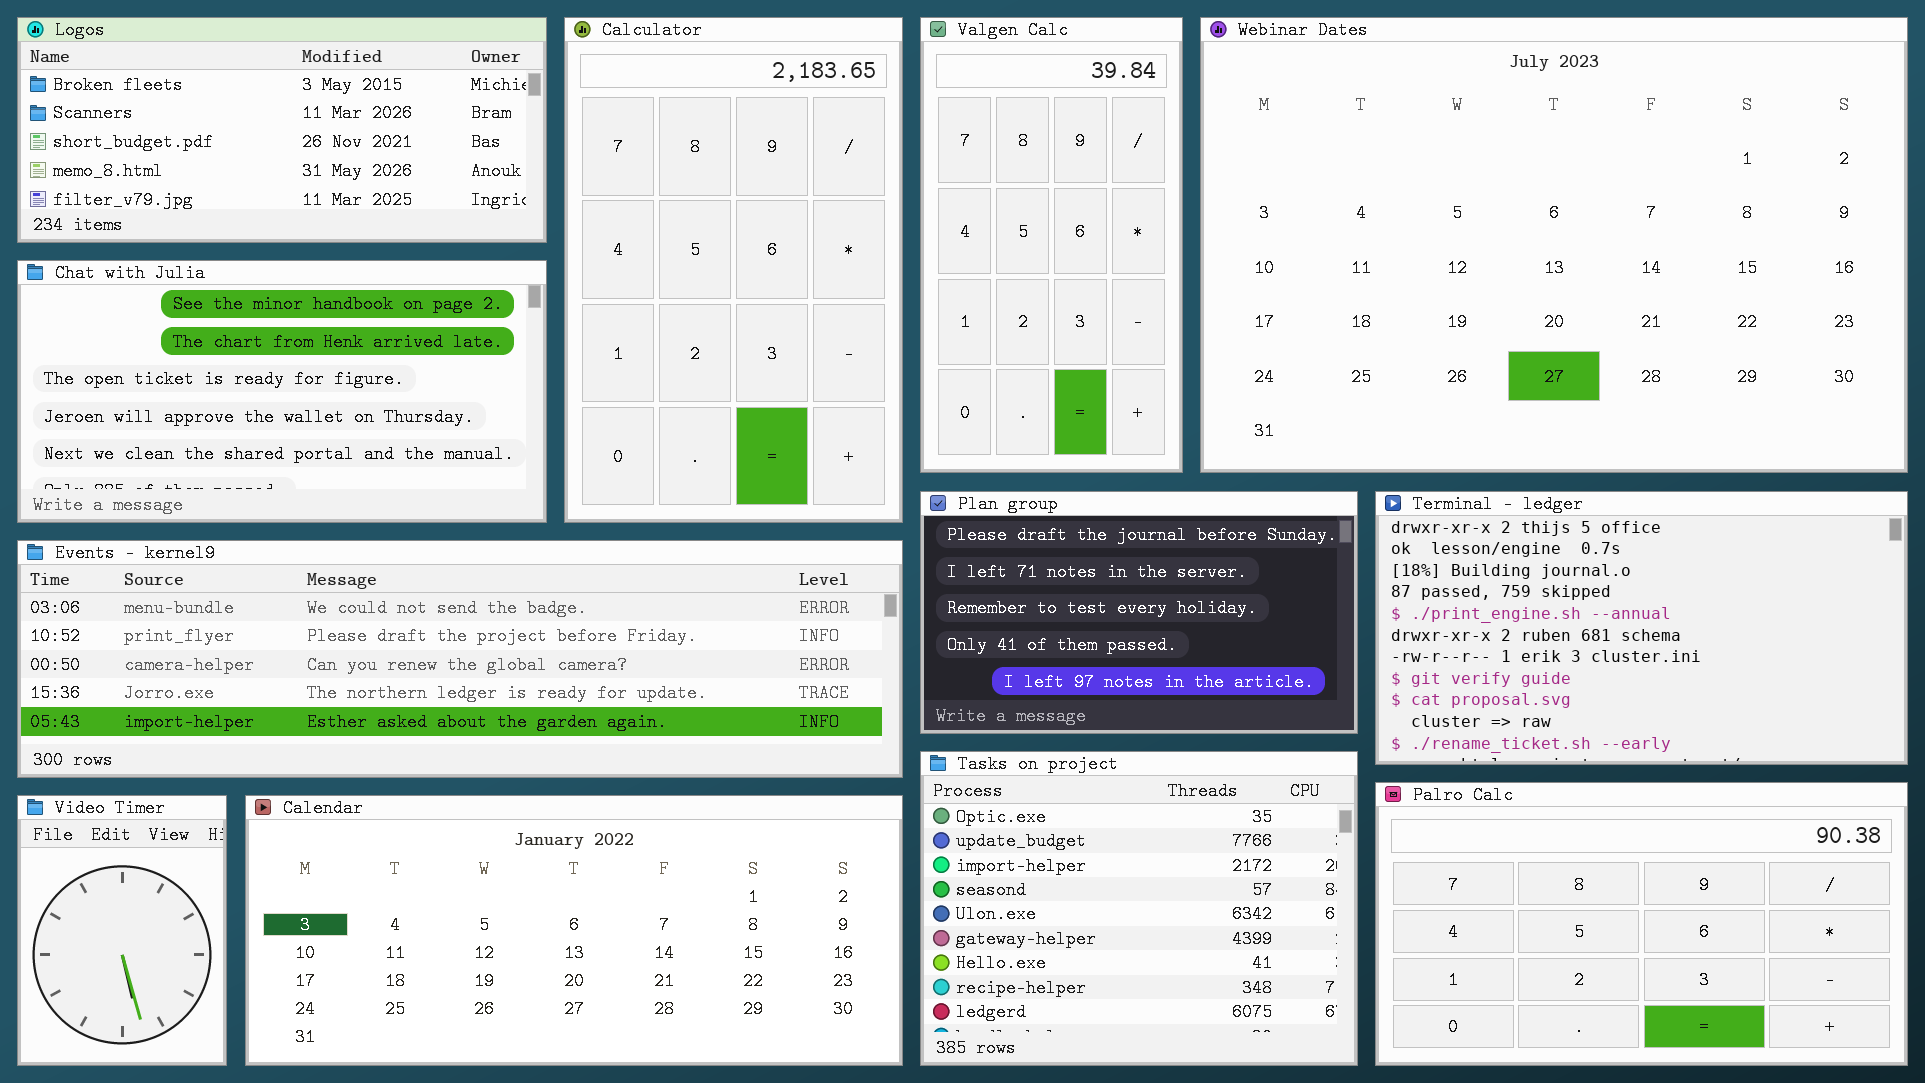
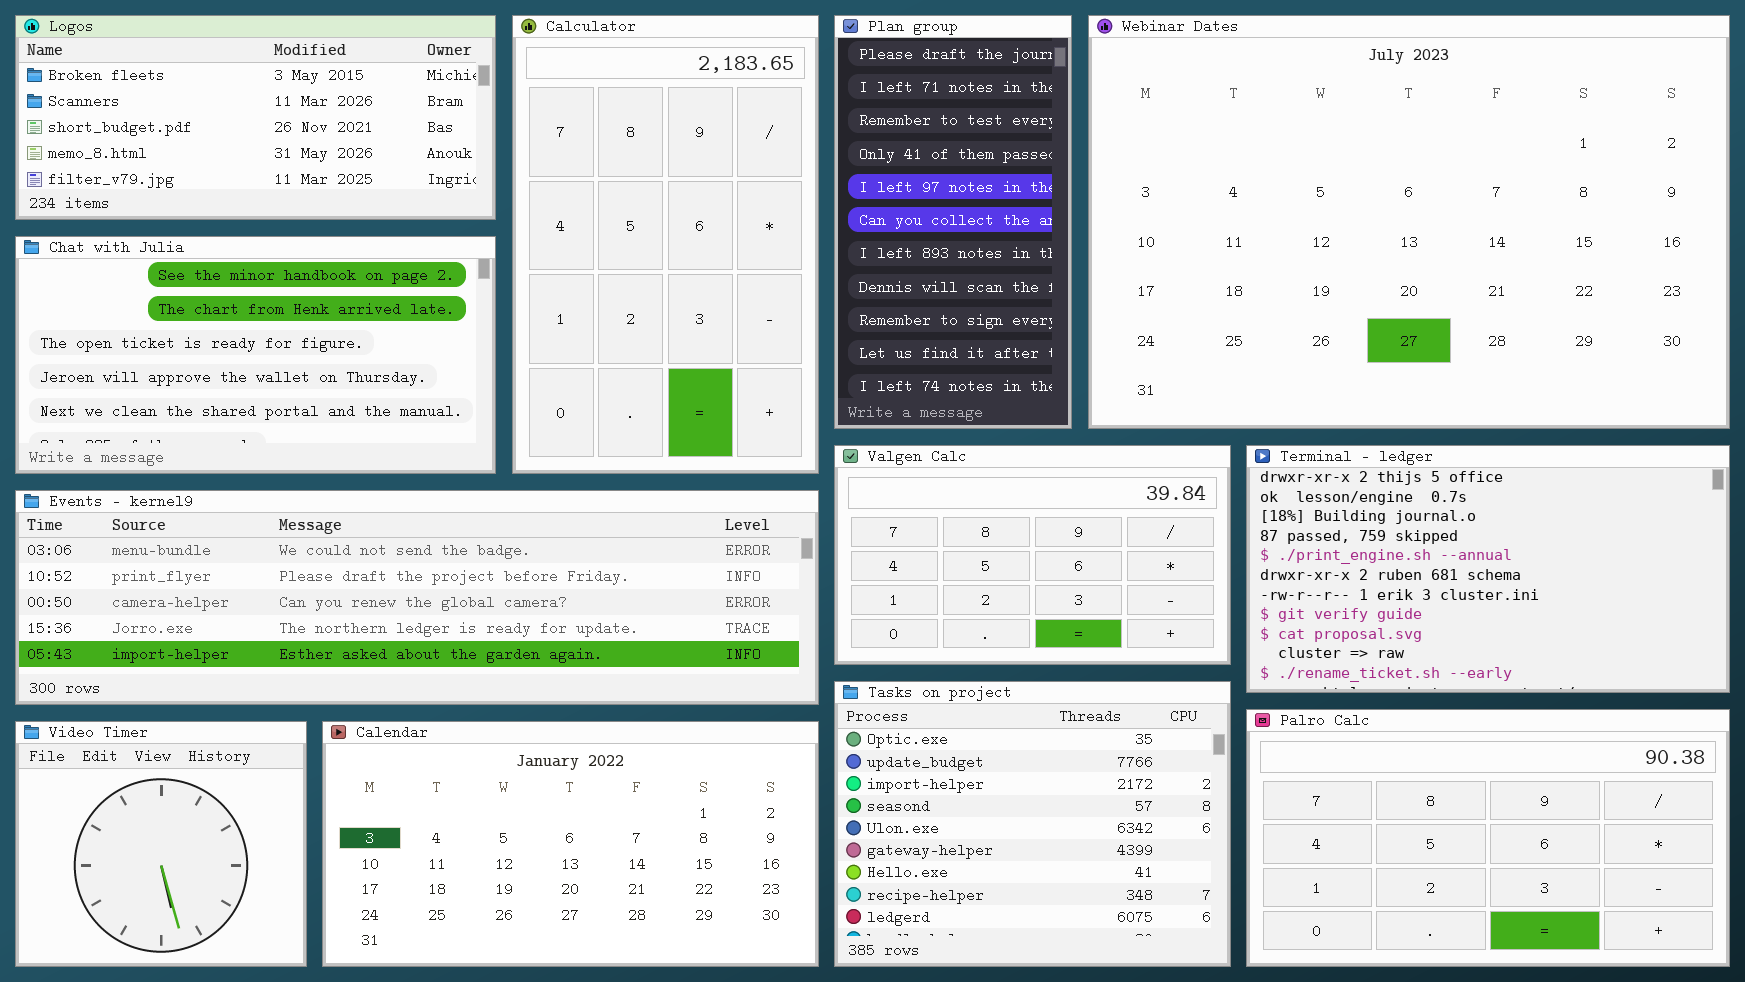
Valgen Calc: [920,17,1183,473] -> [834,445,1231,665], moved, resized
Plan group: [920,491,1358,734] -> [834,15,1072,429], moved, resized
Video Timer: [17,795,227,1066] -> [15,721,307,967], resized
Calendar: [245,795,903,1066] -> [322,721,819,967], resized

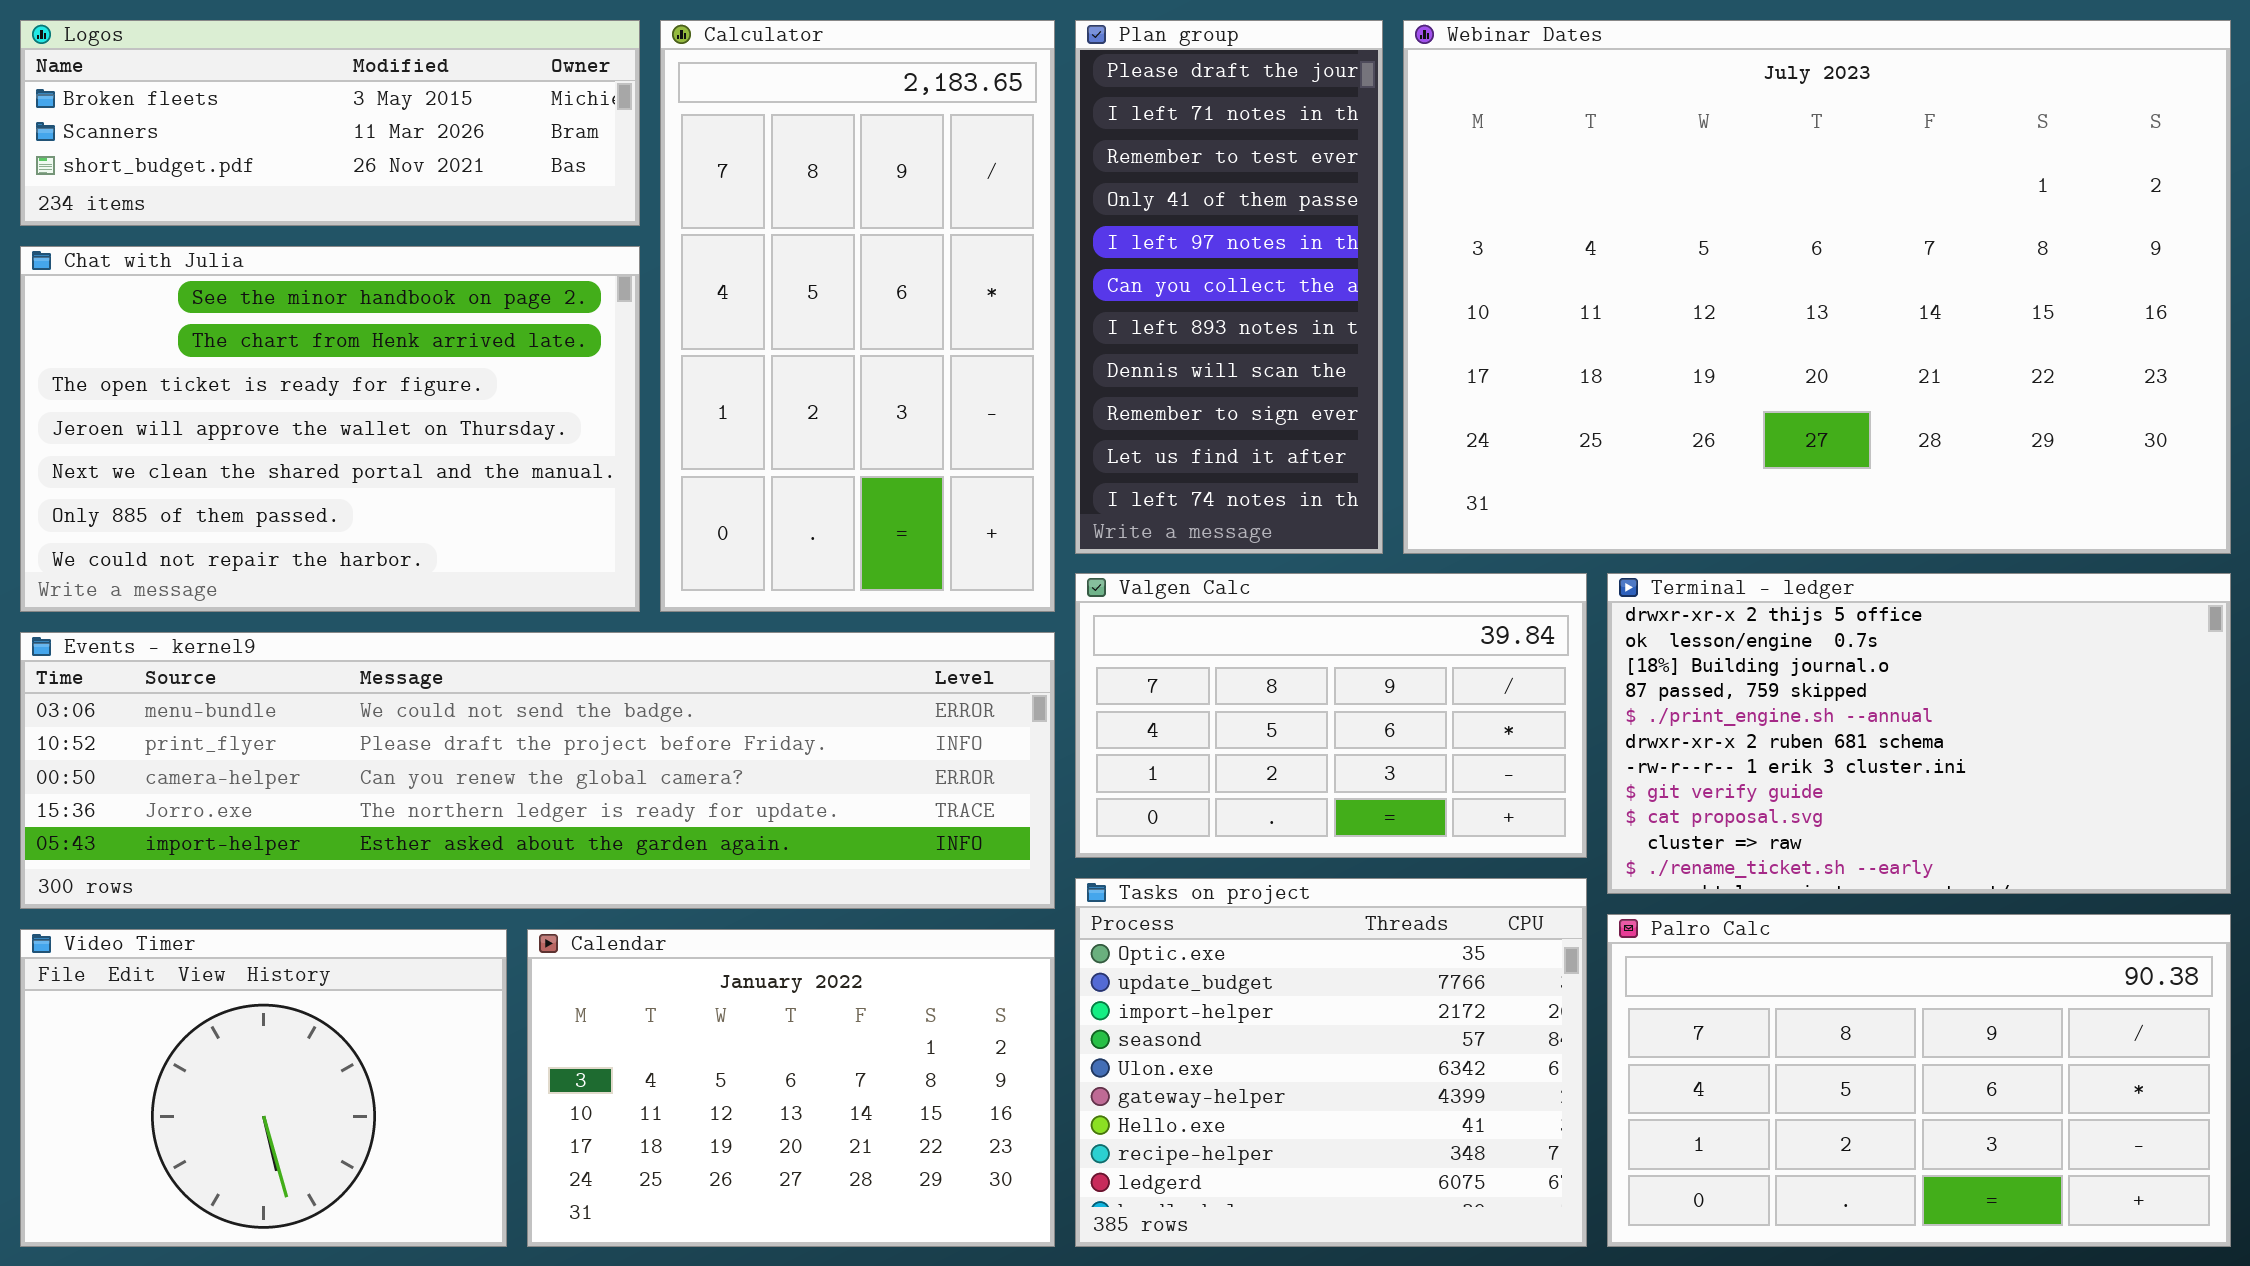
Logos: [15,15,496,220] -> [20,20,640,226], resized
Chat with Julia: [15,236,496,474] -> [20,246,640,612], resized
Video Timer: [15,721,307,967] -> [20,929,507,1247], resized
Calendar: [322,721,819,967] -> [527,929,1055,1247], resized

